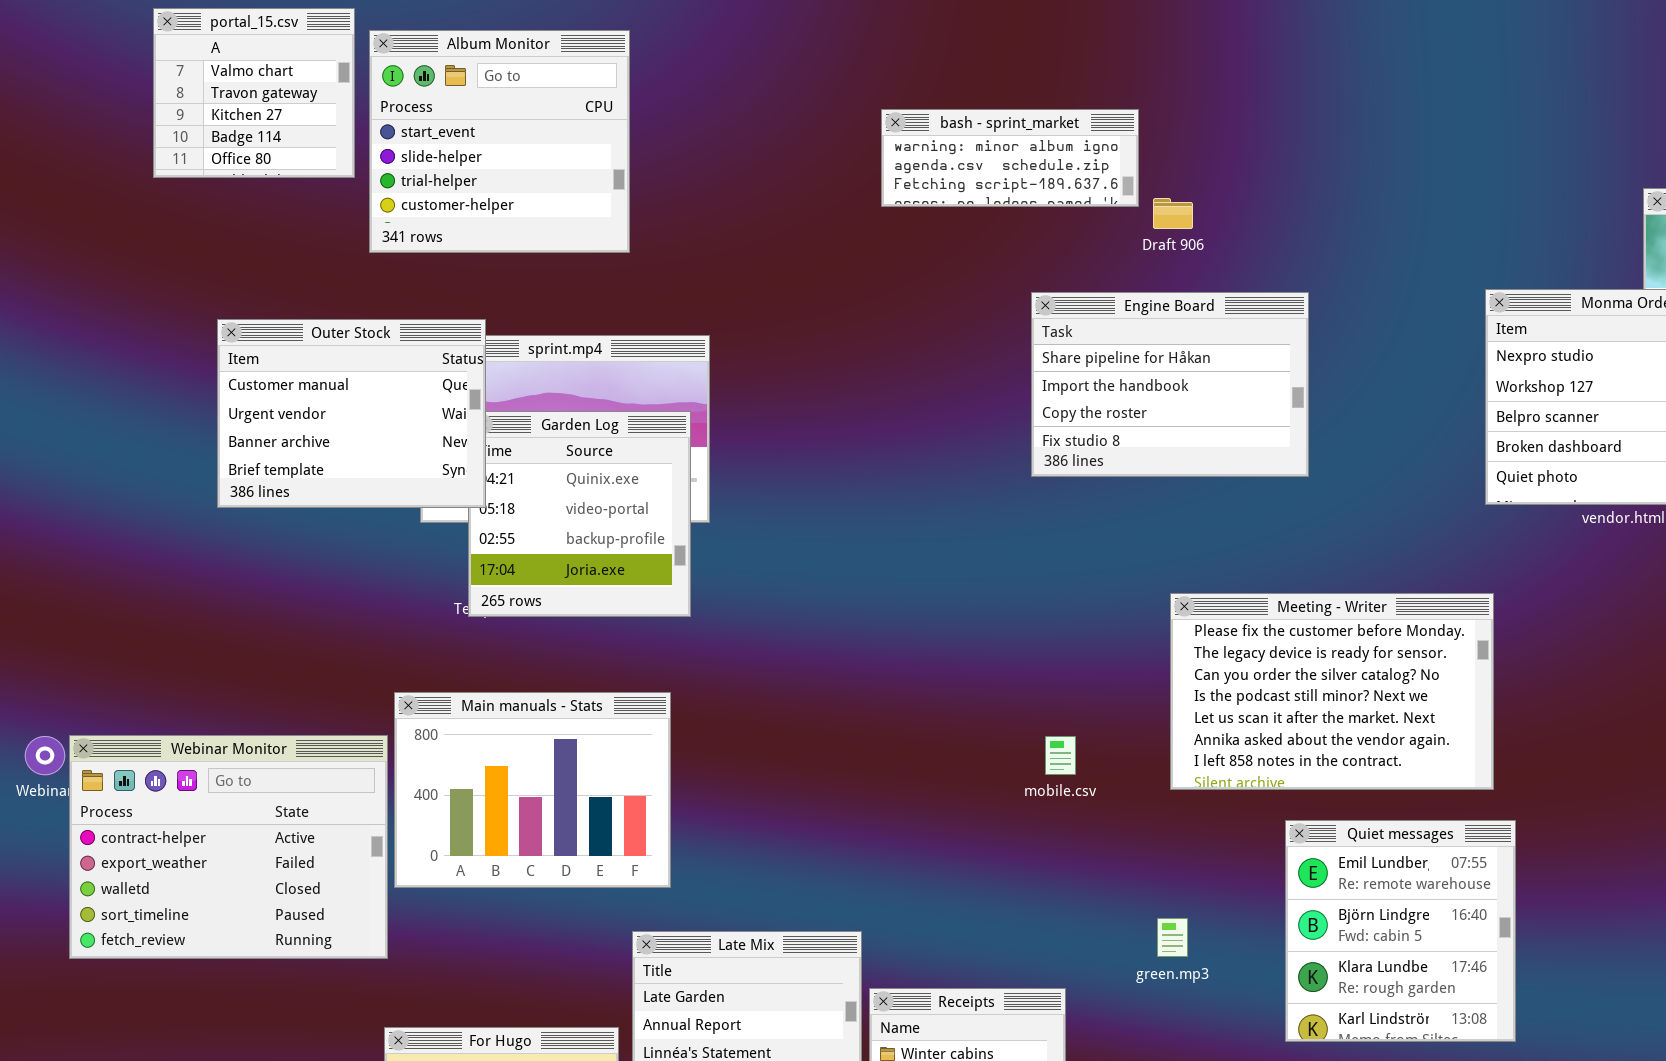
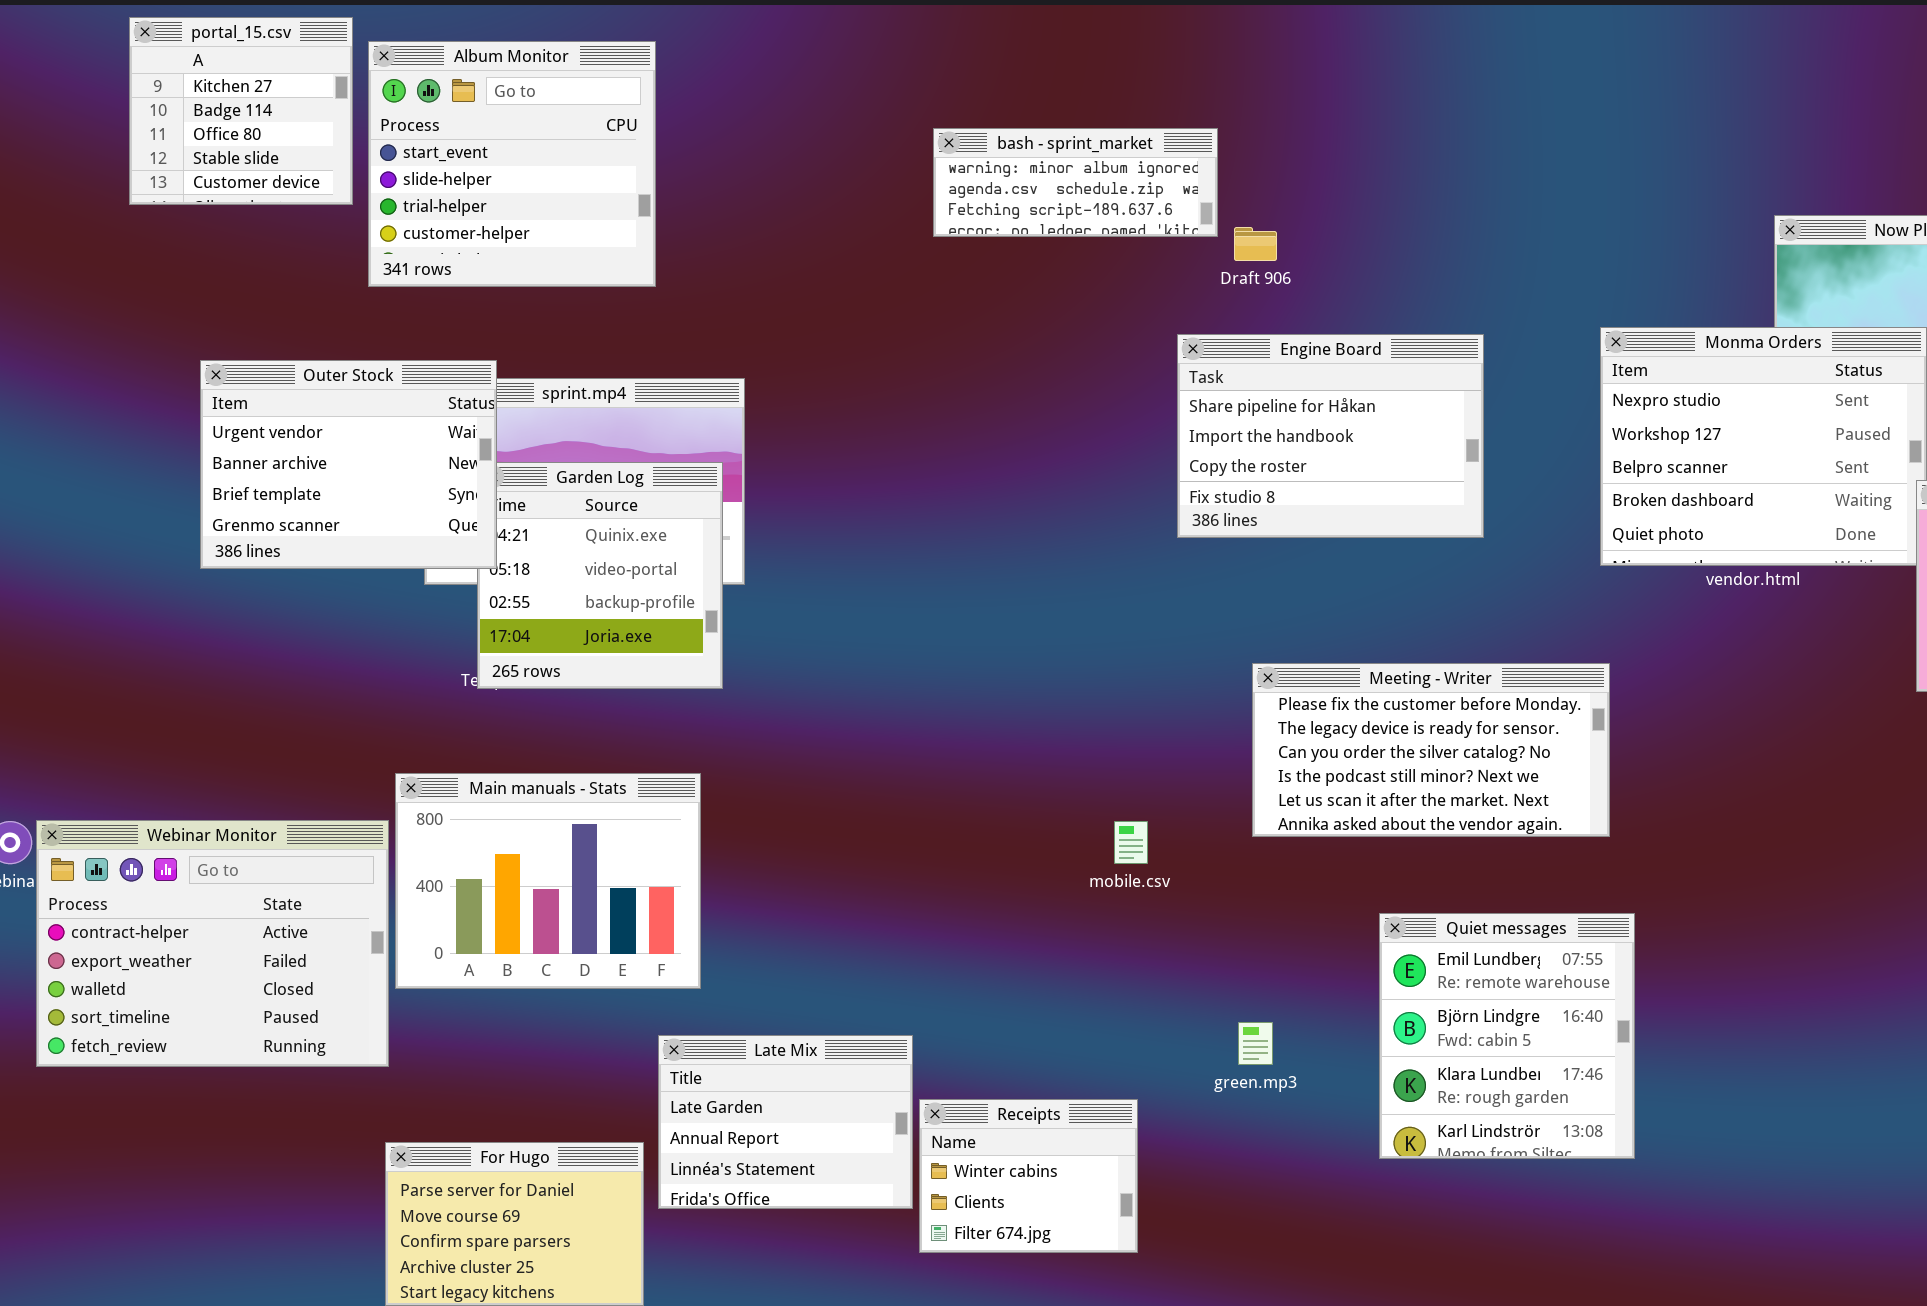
portal_15.csv: [153,8,355,178] -> [129,17,353,205], scrolled down 2 rows
Engine Board: [1031,292,1309,477] -> [1177,334,1484,538], moved
Outer Stock: [217,319,486,508] -> [200,360,497,569], scrolled down 1 row
Meeting - Writer: [1170,593,1494,790] -> [1252,663,1610,837], resized

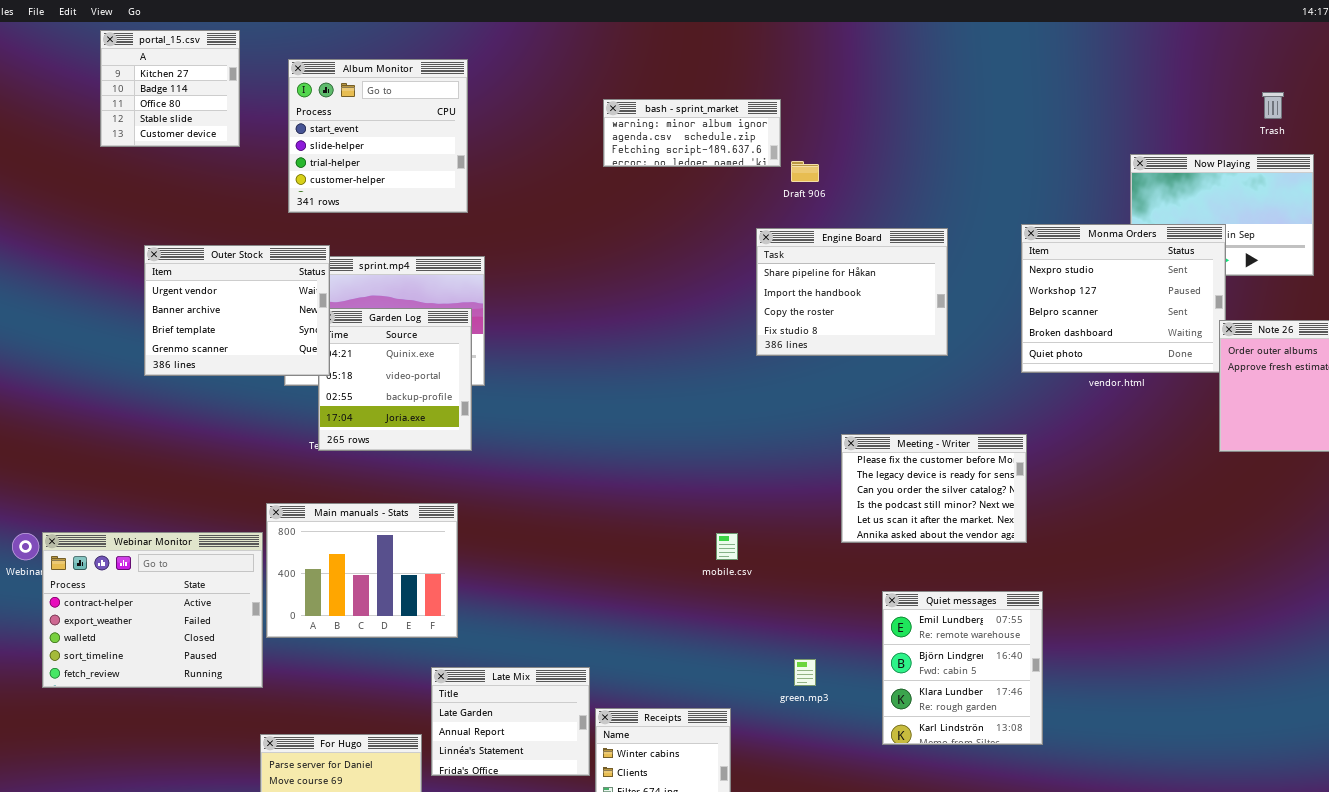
Album Monitor: [368,41,656,287] -> [288,59,468,213], moved
Meeting - Writer: [1252,663,1610,837] -> [841,434,1027,543], resized

